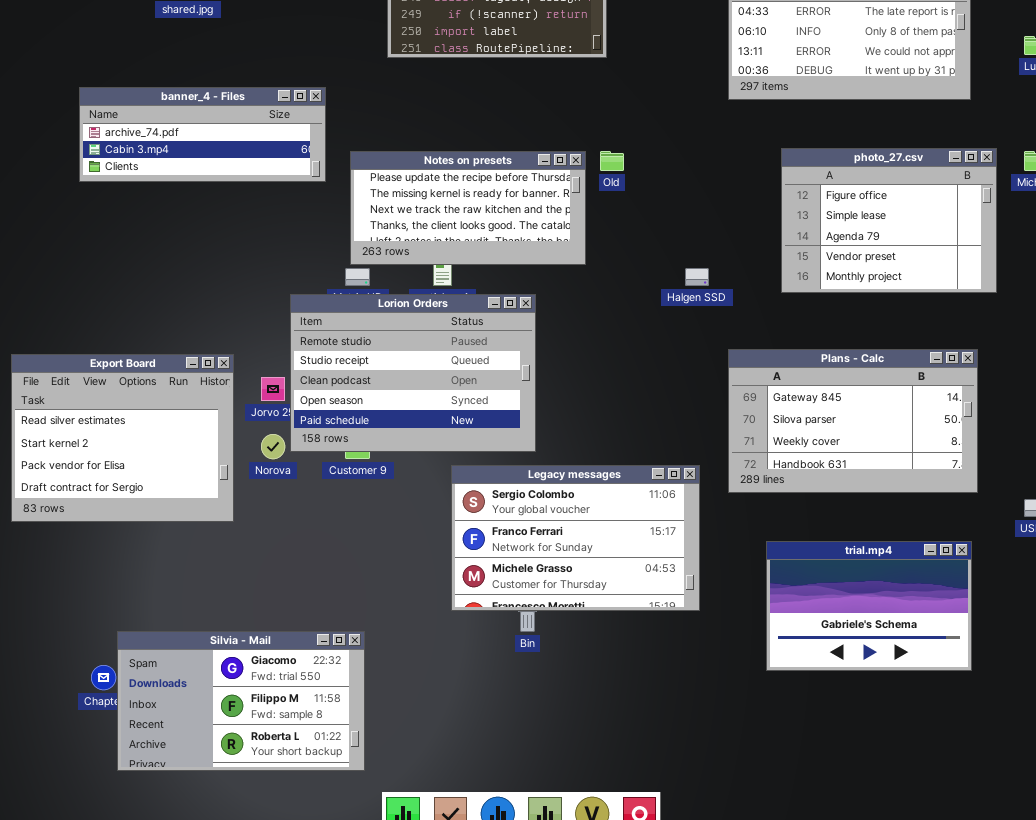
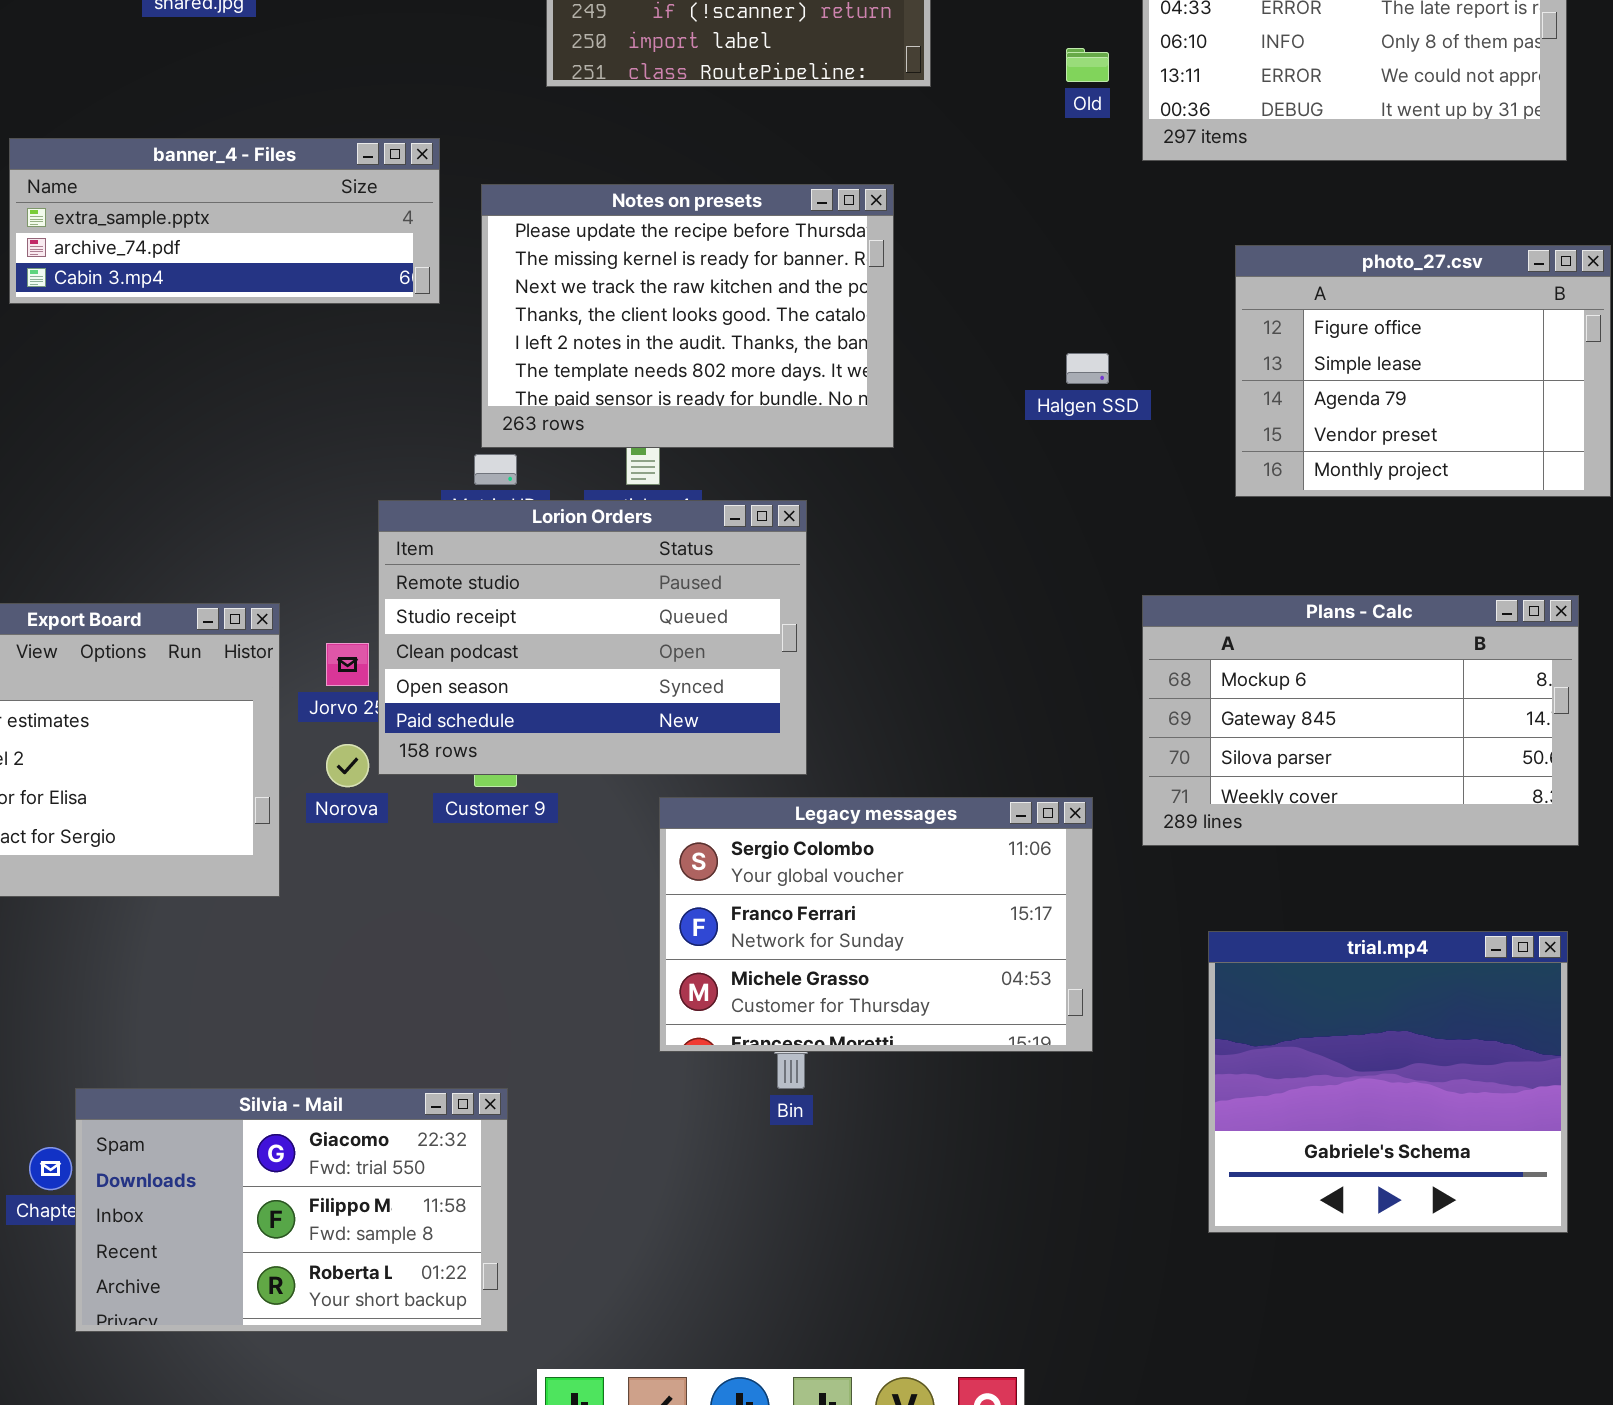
banner_4 - Files: [79,87,326,182] -> [9,138,440,304], scrolled up 1 row
Notes on presets: [350,151,586,265] -> [481,184,894,448], resized
Old: [600,151,624,171] -> [1066,48,1109,82], moved
Halgen SSD: [685,268,709,286] -> [1066,353,1109,384], moved
Plans - Calc: [728,349,978,493] -> [1142,595,1579,846], scrolled up 1 row
trial.mp4: [766,541,972,671] -> [1208,931,1568,1233], resized

